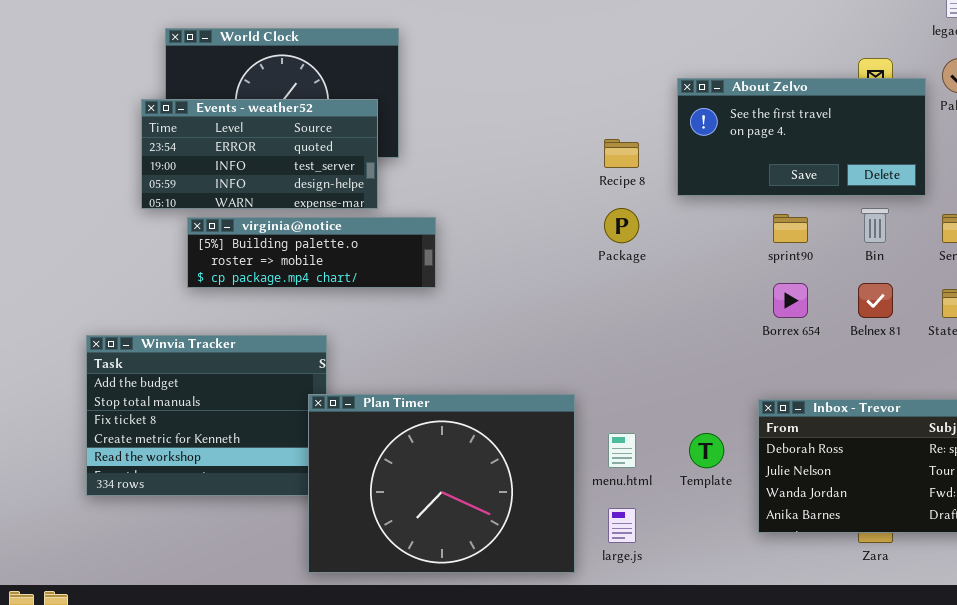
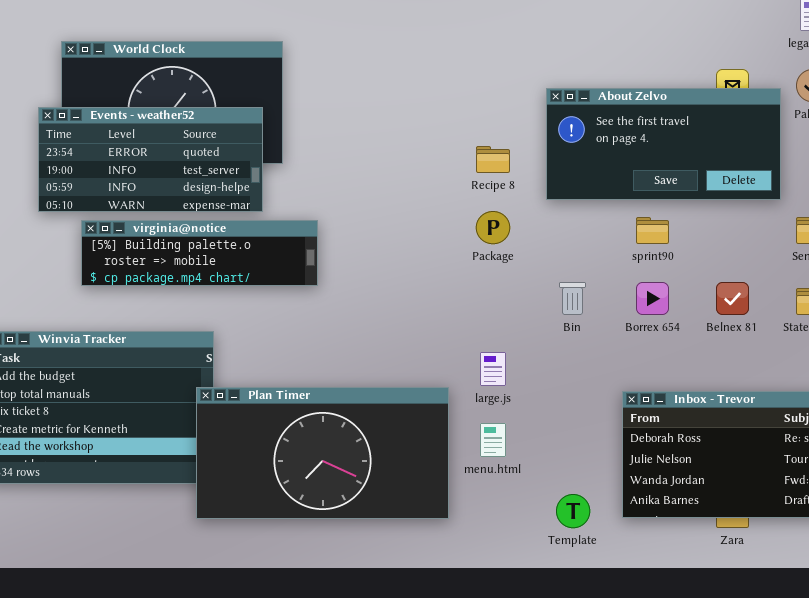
Bin: [861,208,889,243] -> [559,282,586,315], moved
Plan Timer: [308,394,575,573] -> [196,387,449,519], resized
Template: [689,433,724,468] -> [556,494,590,528], moved
large.js: [608,508,636,543] -> [480,352,506,386], moved

